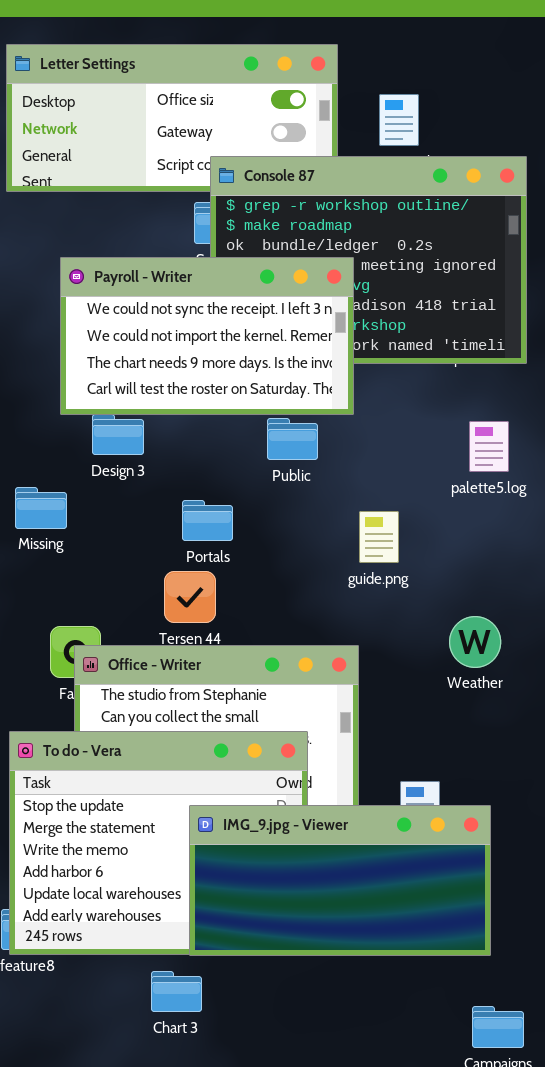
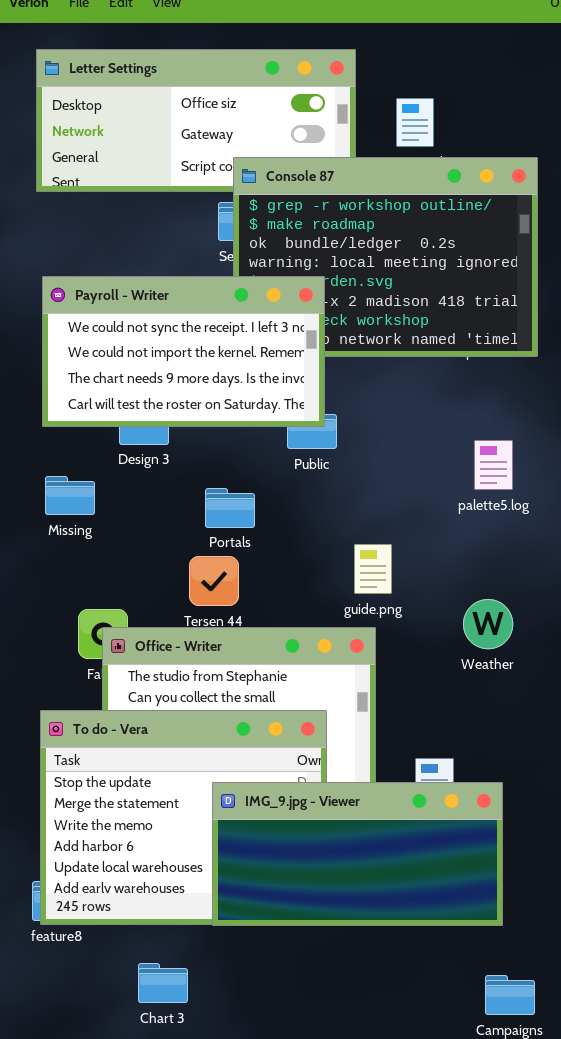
Payroll - Writer: [60,257,354,415] -> [42,276,325,427], moved
palette5.log: [469,421,509,472] -> [474,440,513,490], moved
guide.png: [359,511,399,563] -> [354,544,392,594], moved
Chart 3: [151,971,202,1012] -> [138,963,188,1003], moved

